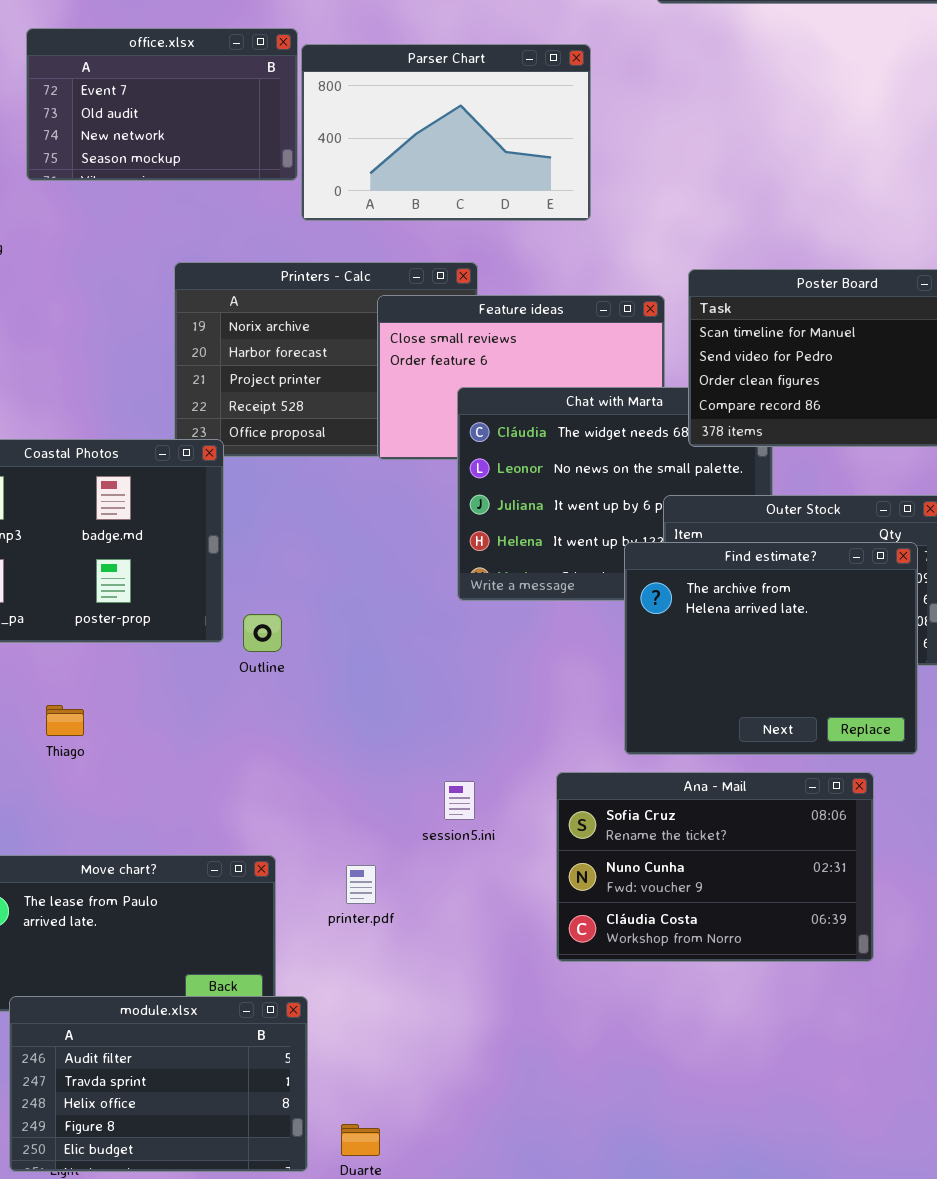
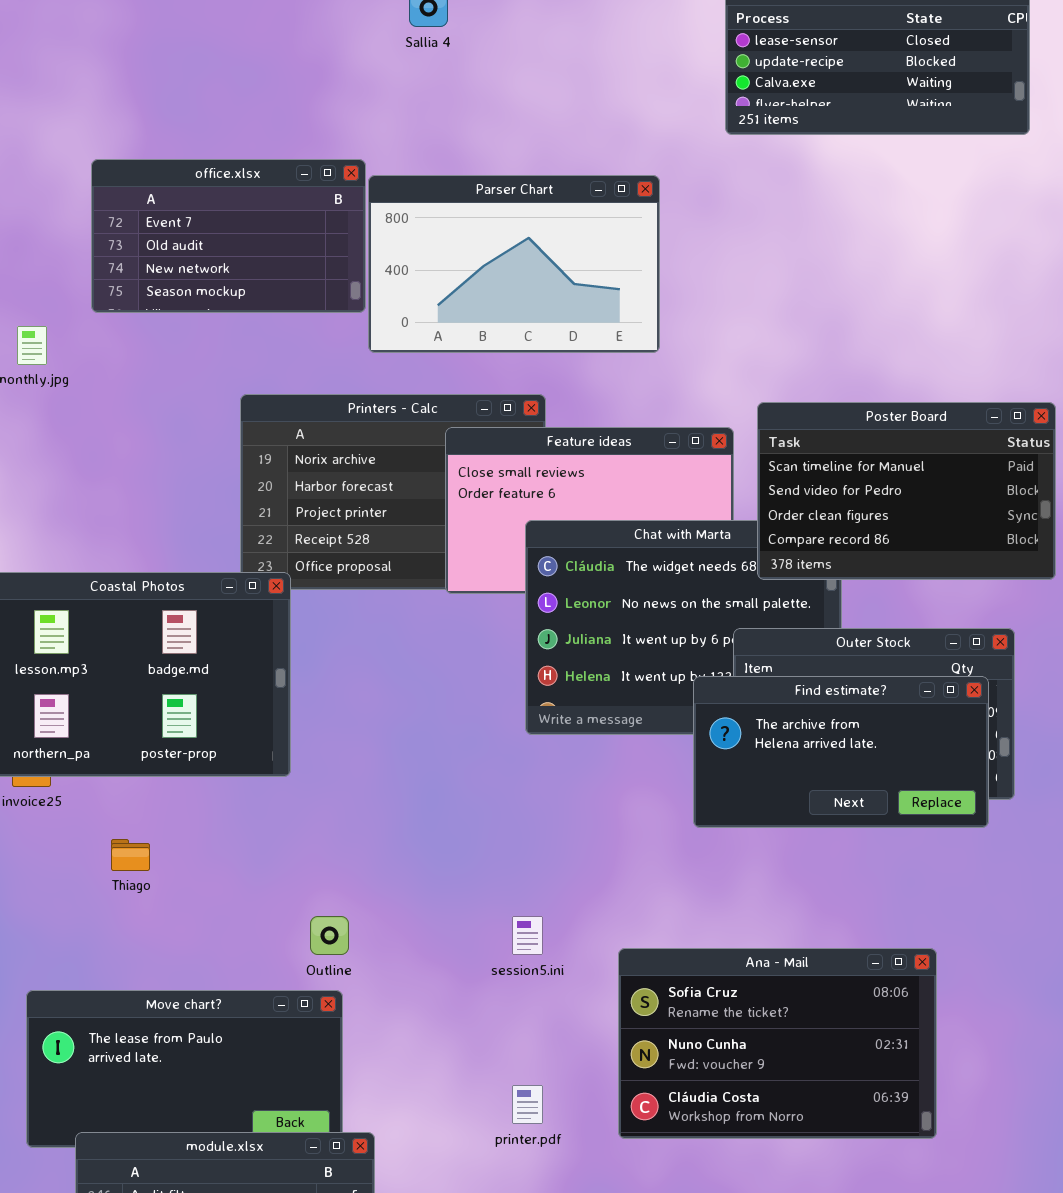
Find estimate?: [624,542,918,755] -> [693,676,989,828], resized
Outline: [243,614,282,652] -> [310,916,349,955], moved
Ana - Mail: [556,772,874,962] -> [618,948,937,1139], moved
printer.pdf: [346,865,376,904] -> [512,1085,543,1124], moved

